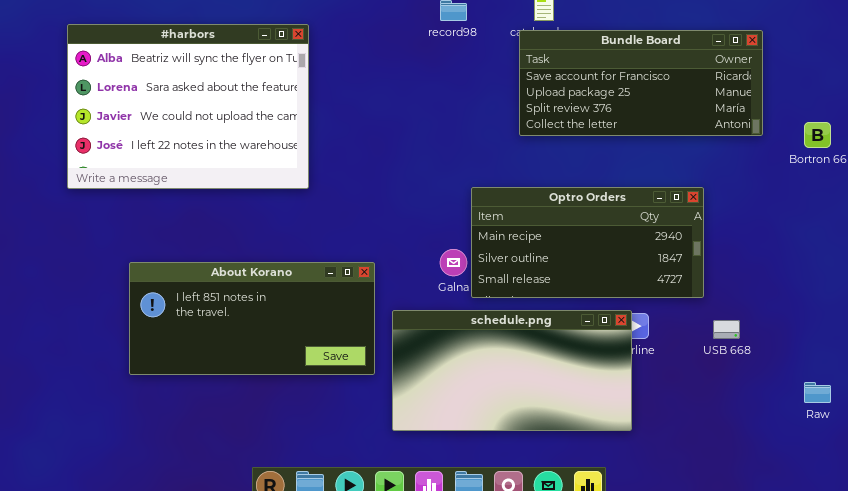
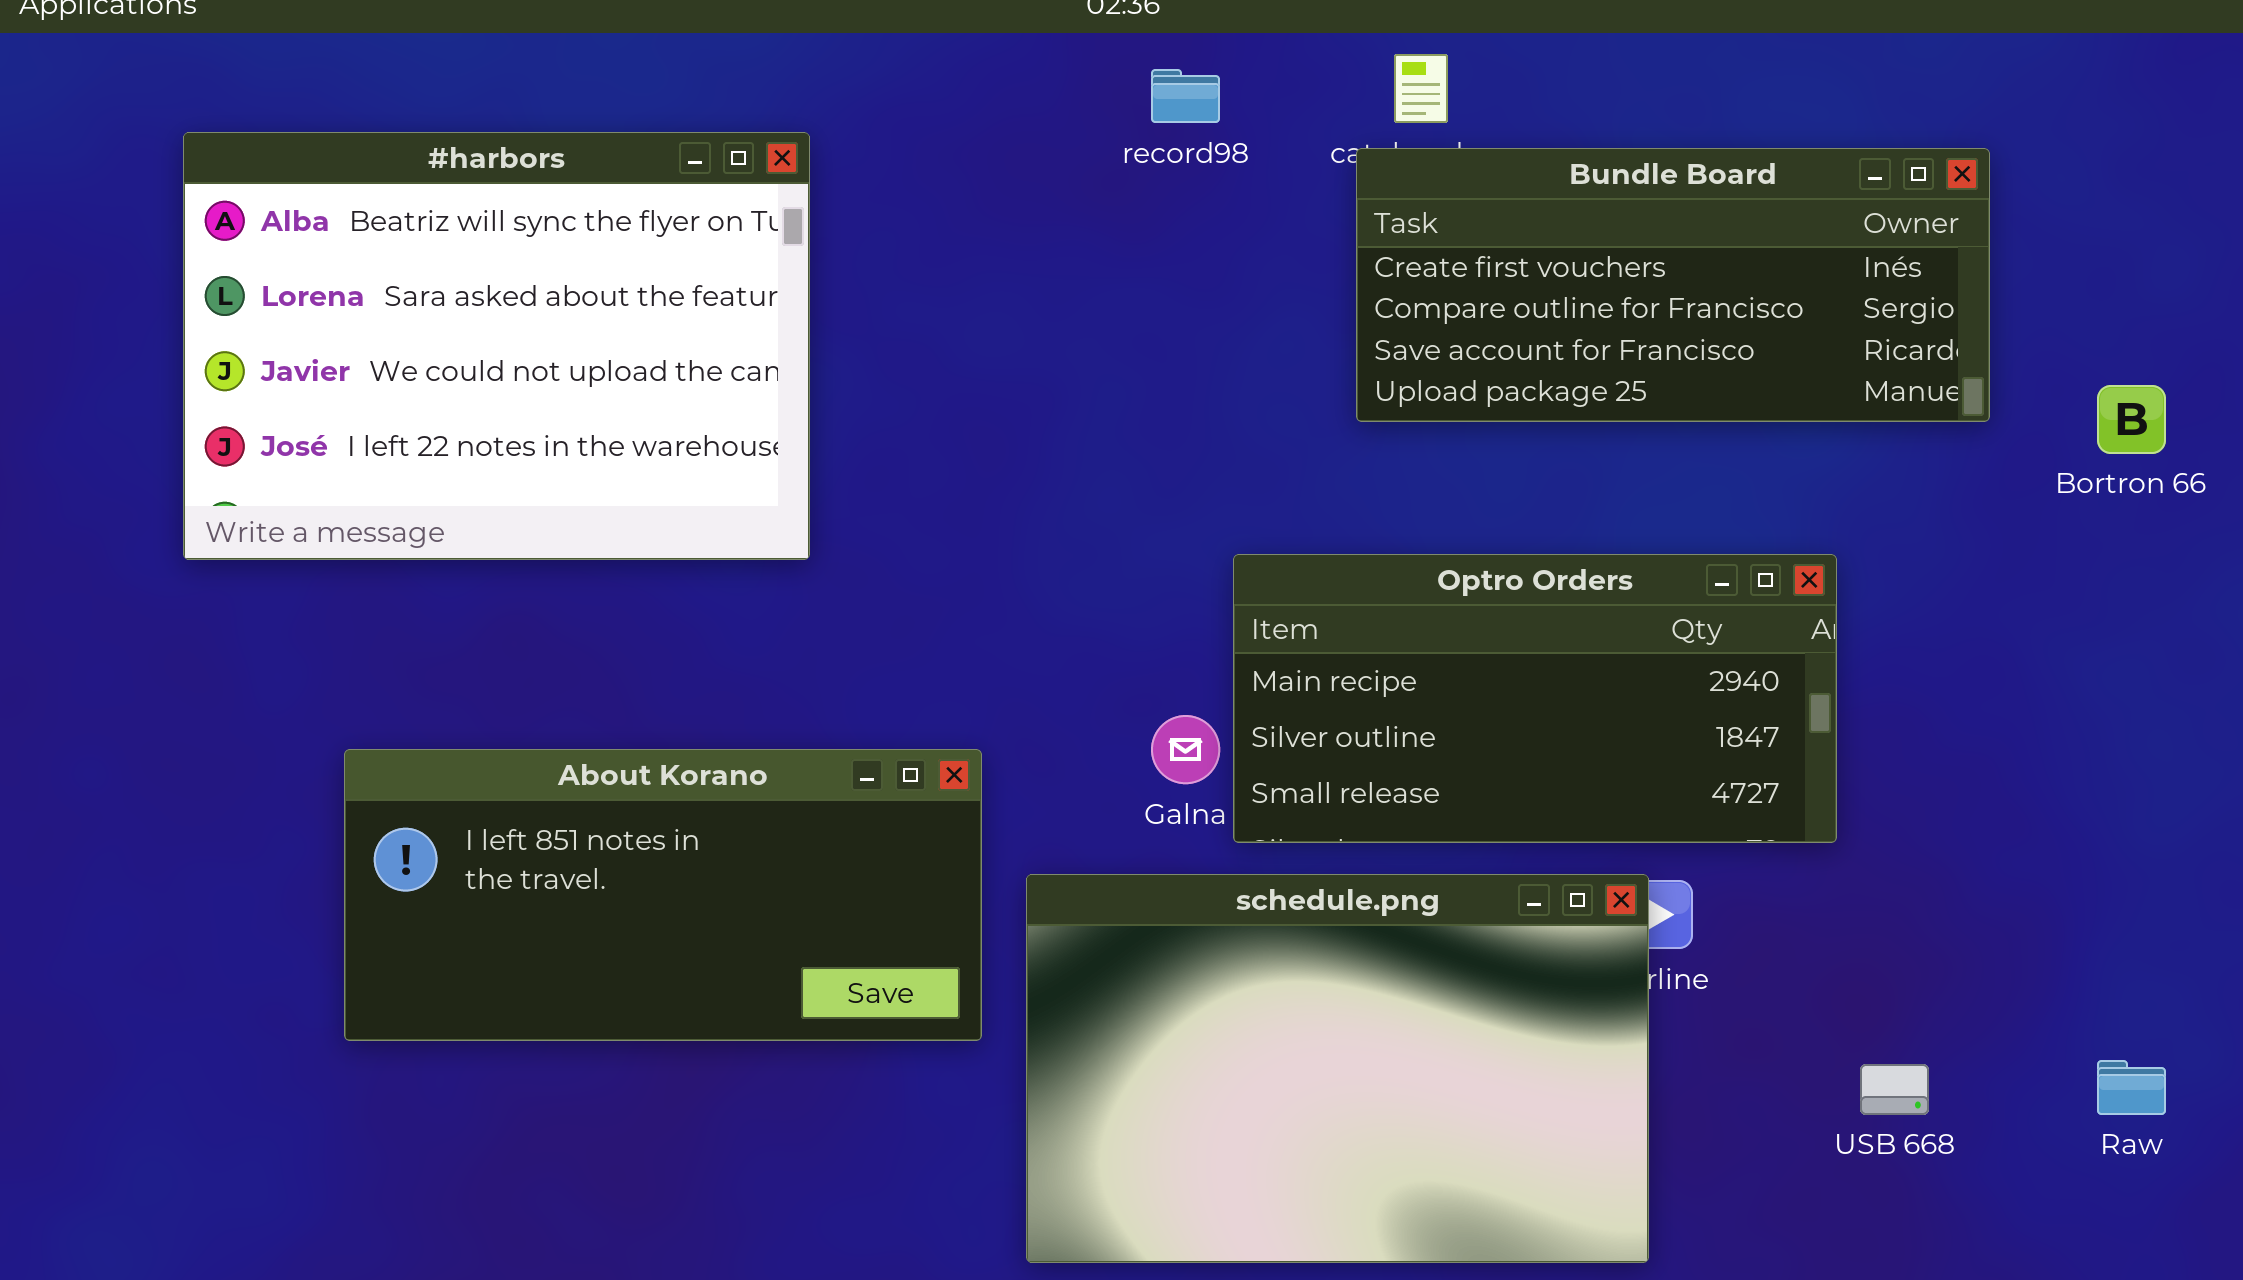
Bundle Board: [519,30,763,136] -> [1356,148,1990,422], scrolled up 2 rows
schedule.png: [392,310,632,431] -> [1026,874,1649,1263], resized
USB 668: [713,320,740,339] -> [1860,1064,1929,1115], moved

